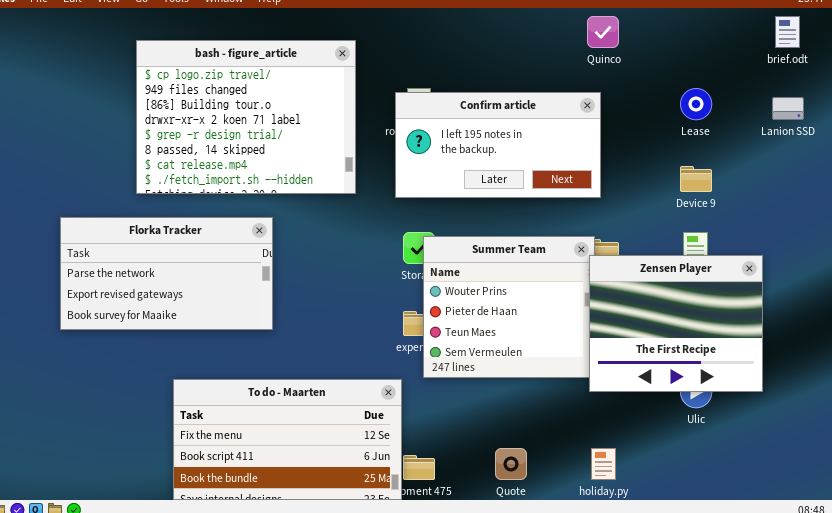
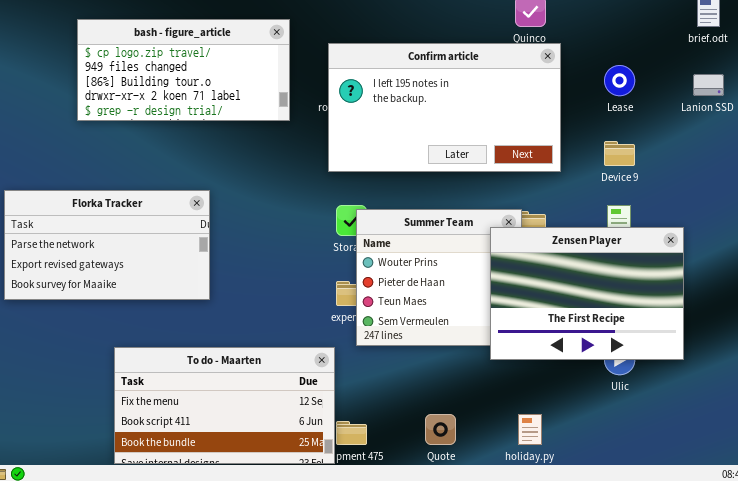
bash - figure_article: [136,40,356,194] -> [77,19,290,121], resized
Confirm article: [395,92,601,198] -> [328,43,561,172], resized
Zensen Player: [589,255,763,392] -> [490,227,684,360], resized

